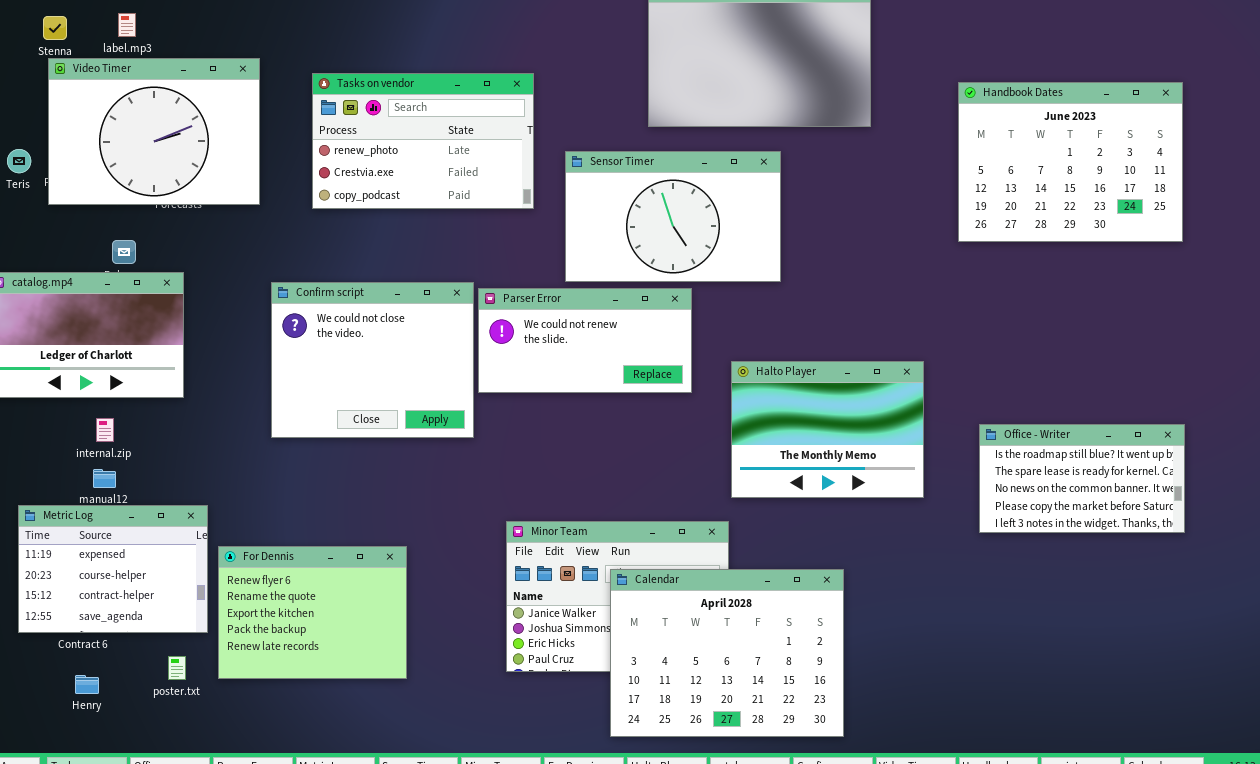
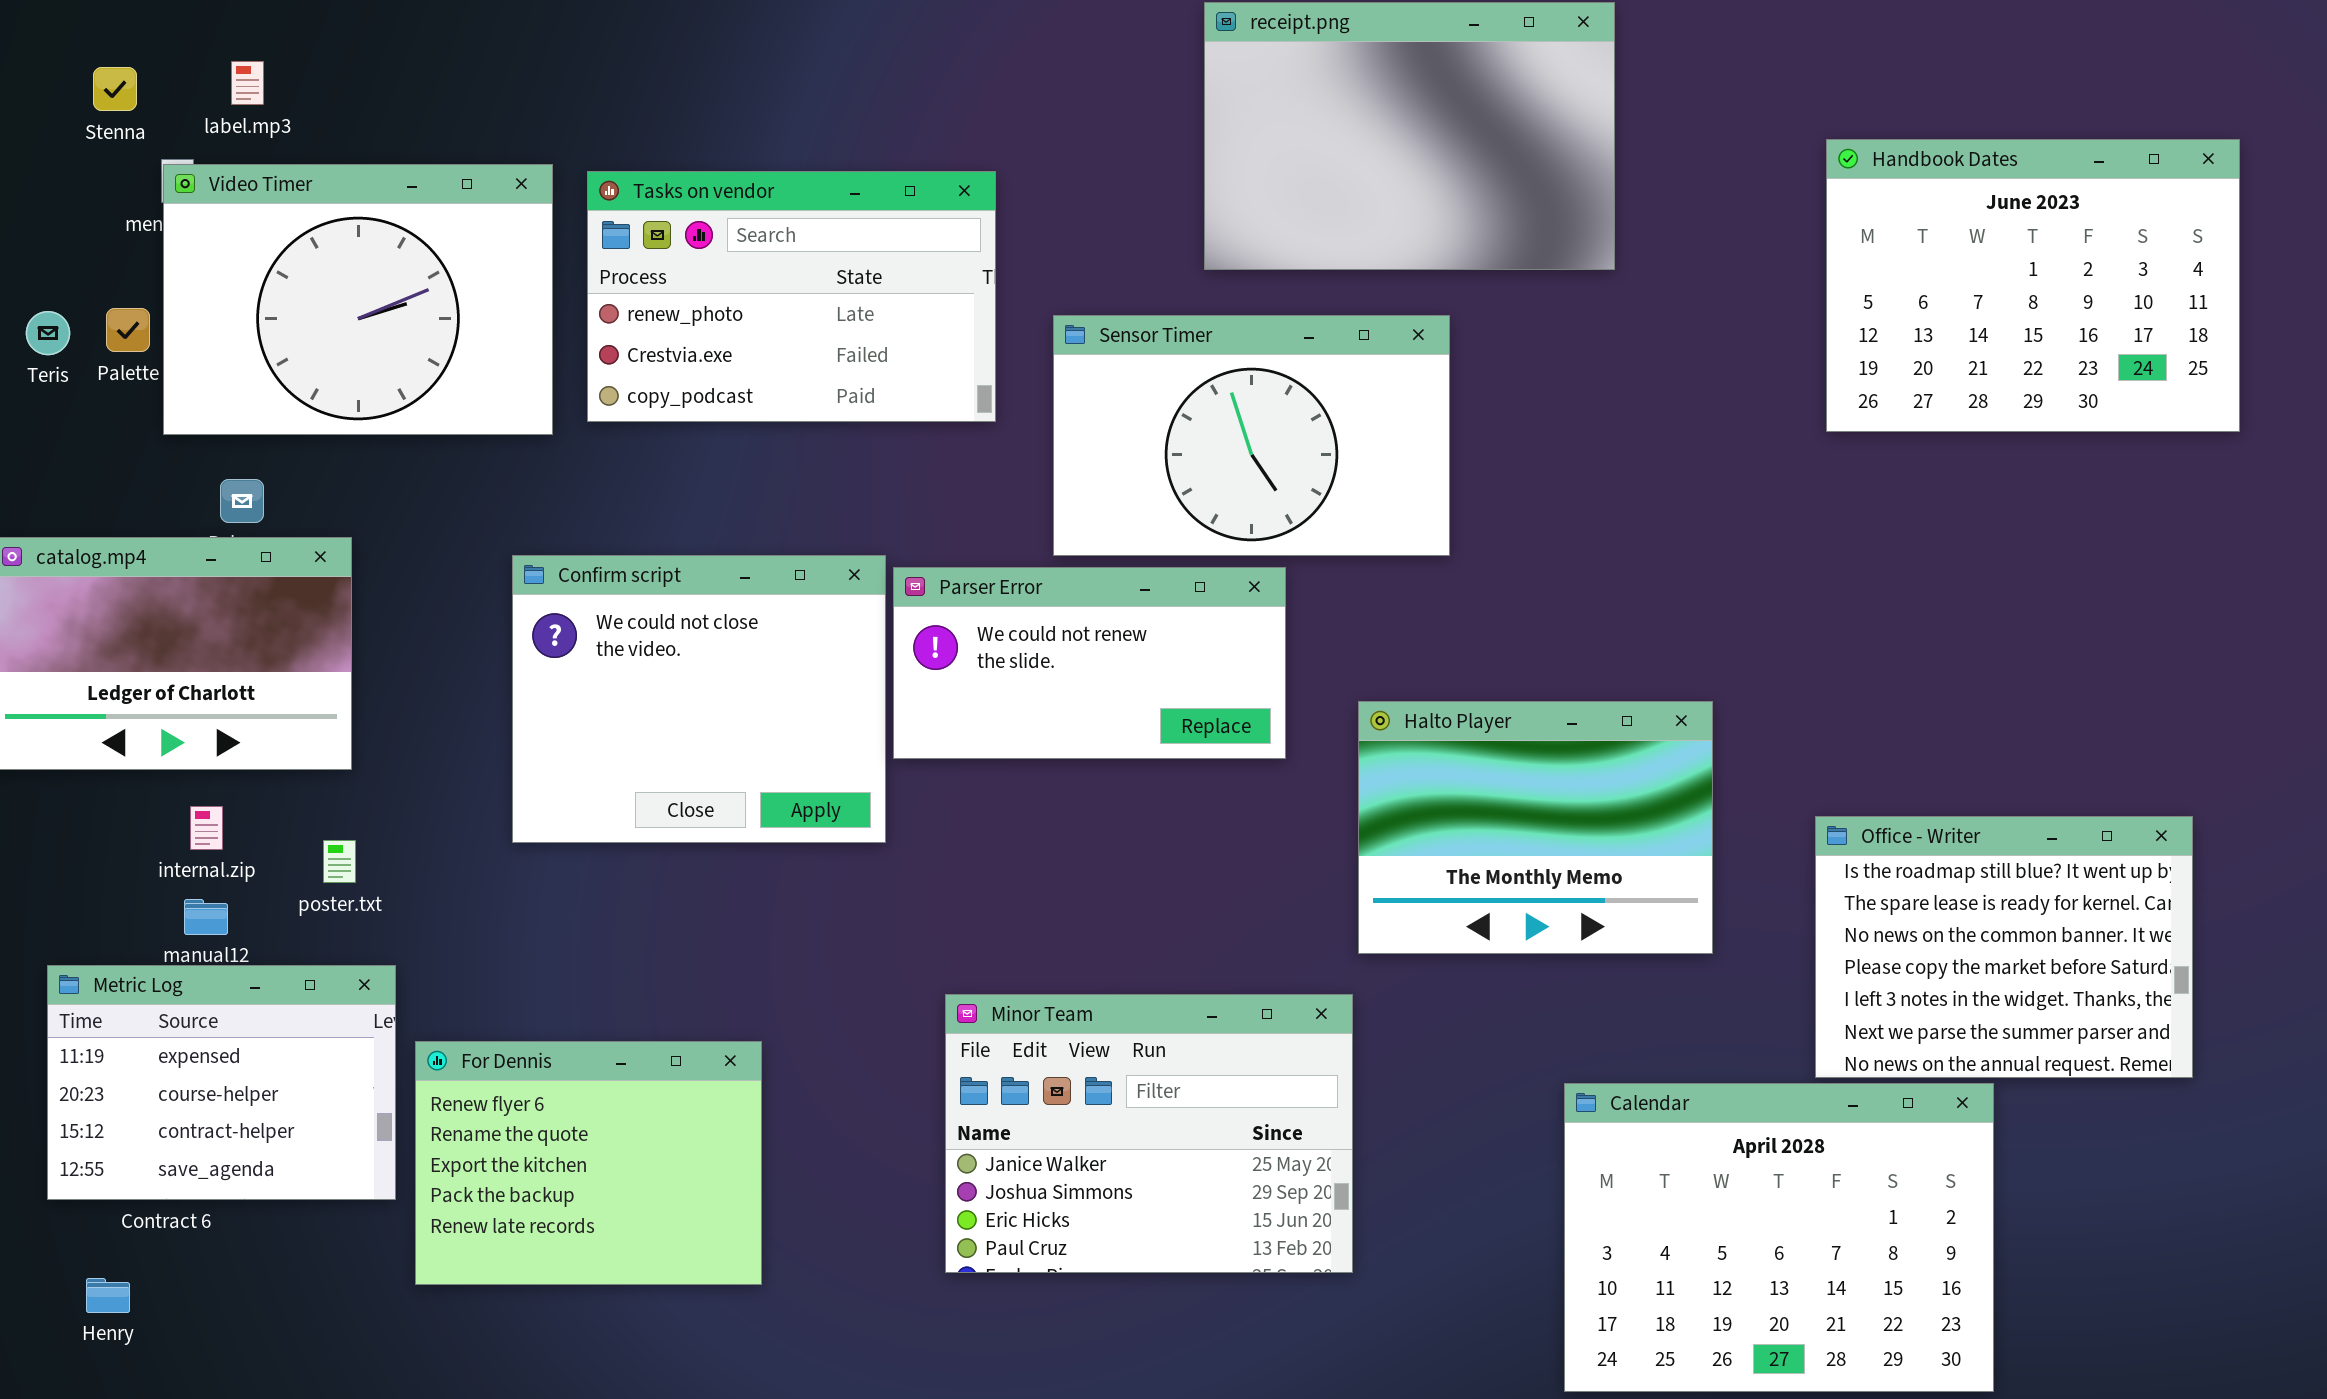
Video Timer: [48,58,260,205] -> [163,164,553,435], moved
Handbook Dates: [958,82,1183,242] -> [1826,139,2240,432], moved
Office - Writer: [979,424,1185,533] -> [1815,816,2193,1078], resized
Calendar: [610,569,844,737] -> [1564,1083,1994,1392], moved
poster.txt: [168,656,186,680] -> [323,840,356,883], moved
Henry: [75,675,99,694] -> [86,1278,130,1313], moved

